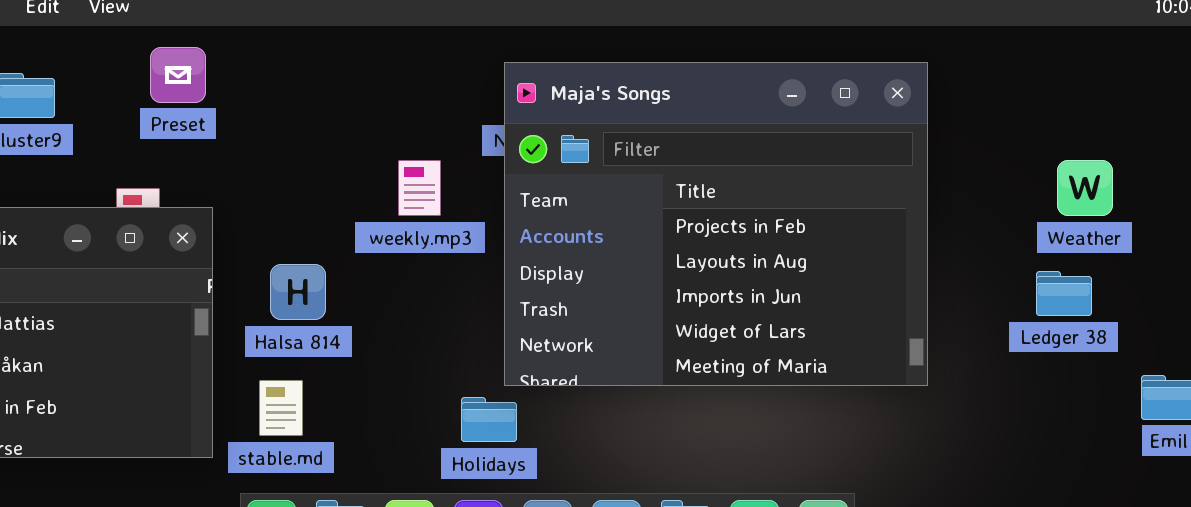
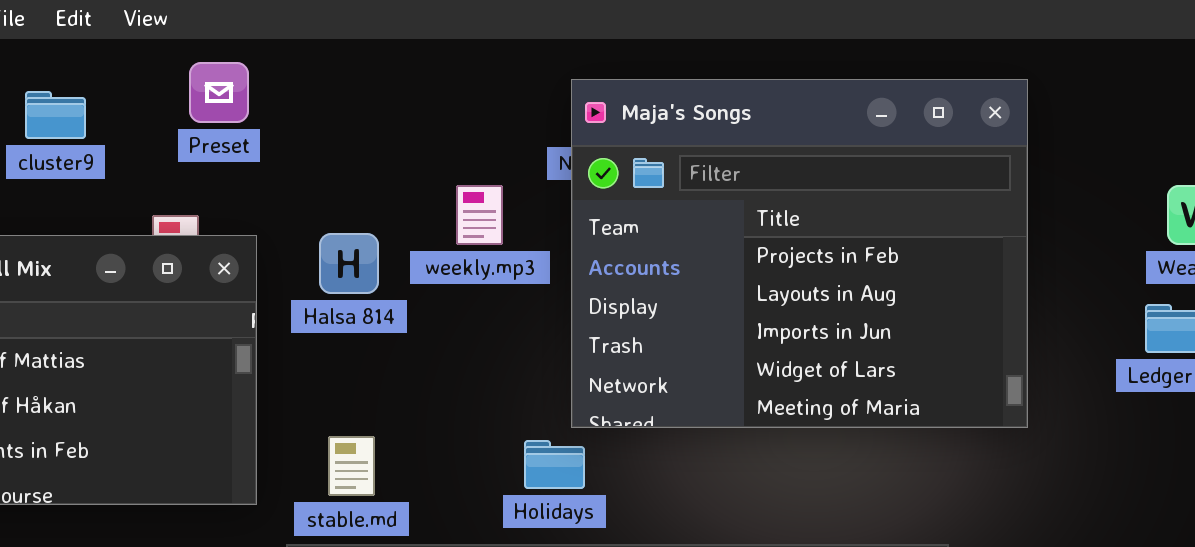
Halsa 814: [270,264,326,320] -> [319,233,379,294], moved
stable.md: [259,380,303,436] -> [328,436,375,496], moved

